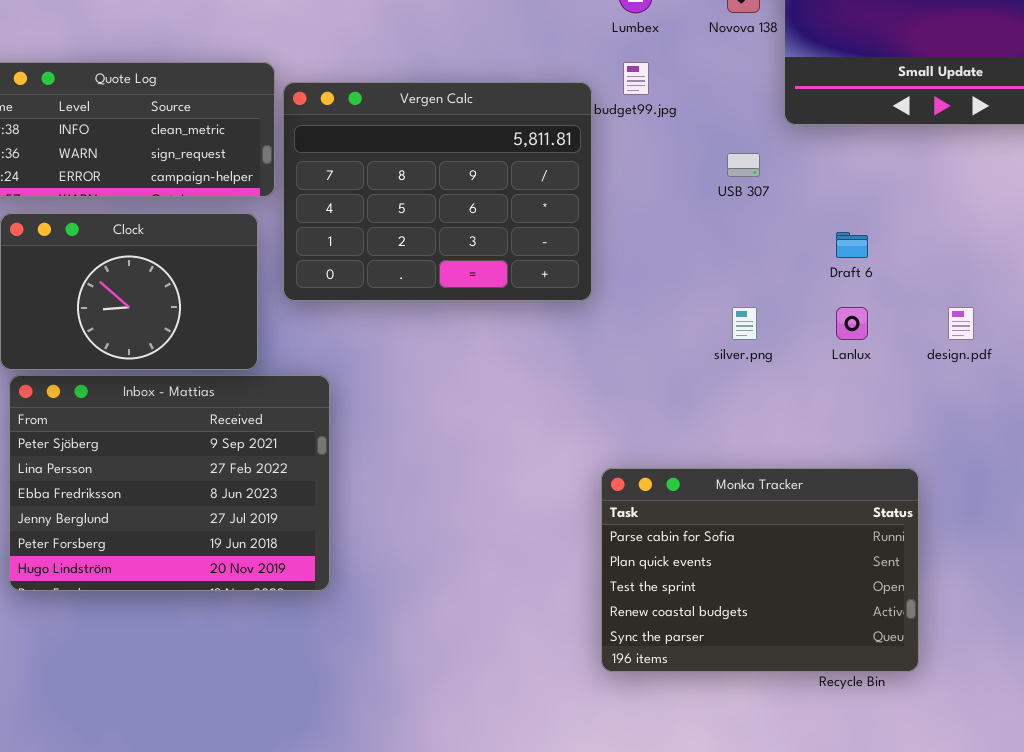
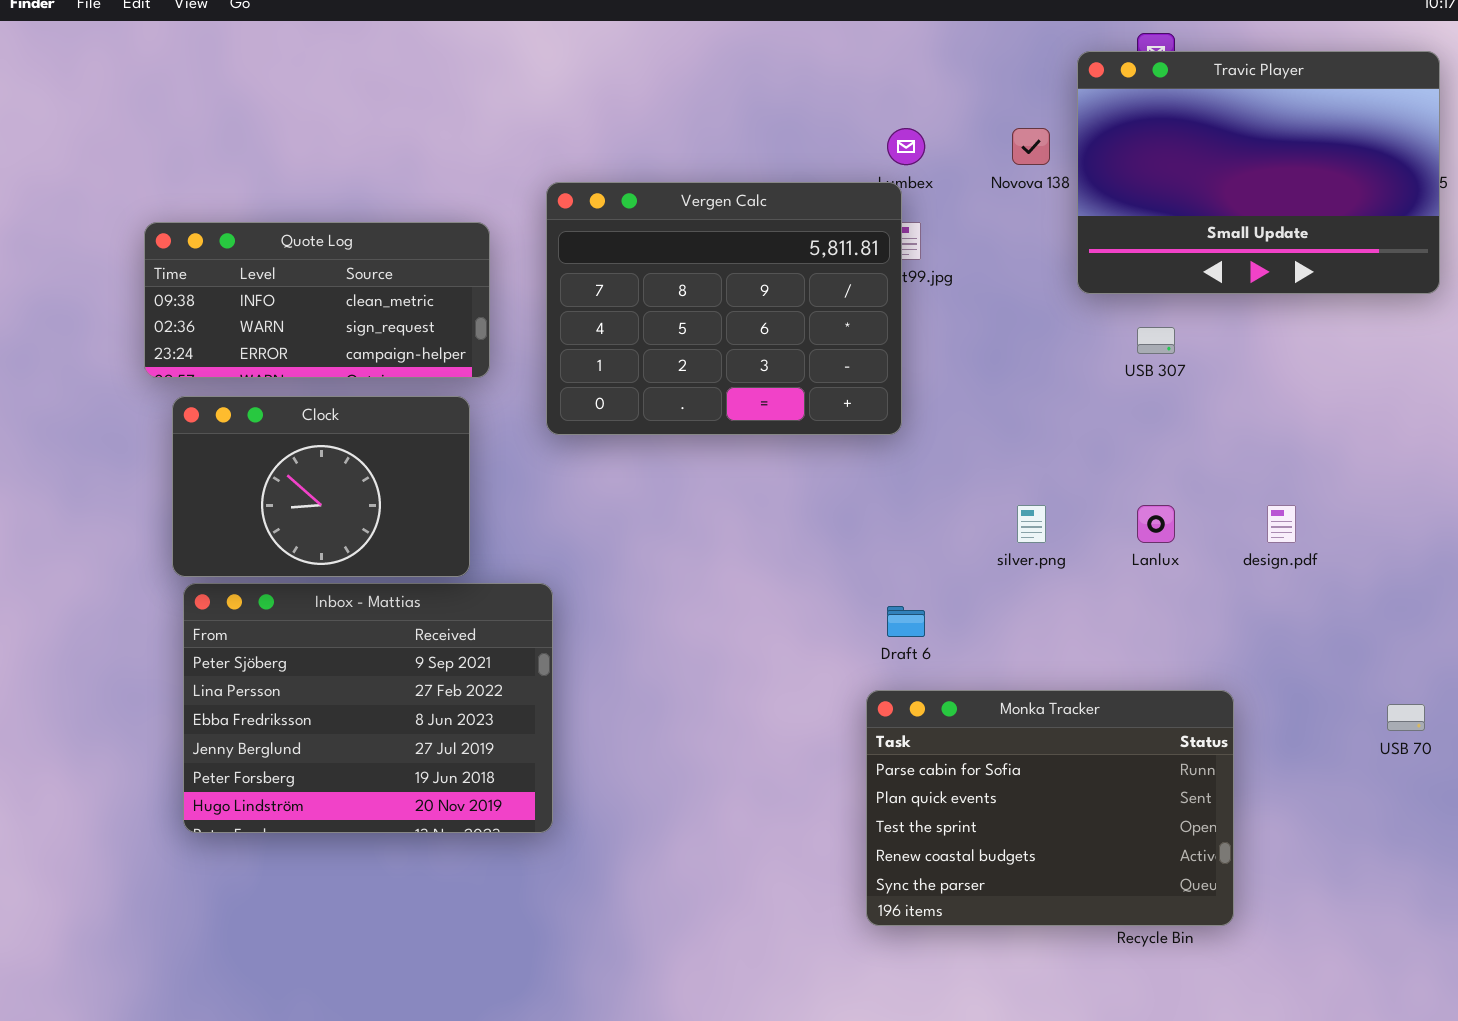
Vergen Calc: [283,82,592,301] -> [546,182,902,435], moved
USB 307: [727,153,760,177] -> [1137,327,1175,354], moved
Draft 6: [836,232,868,258] -> [887,606,925,637], moved

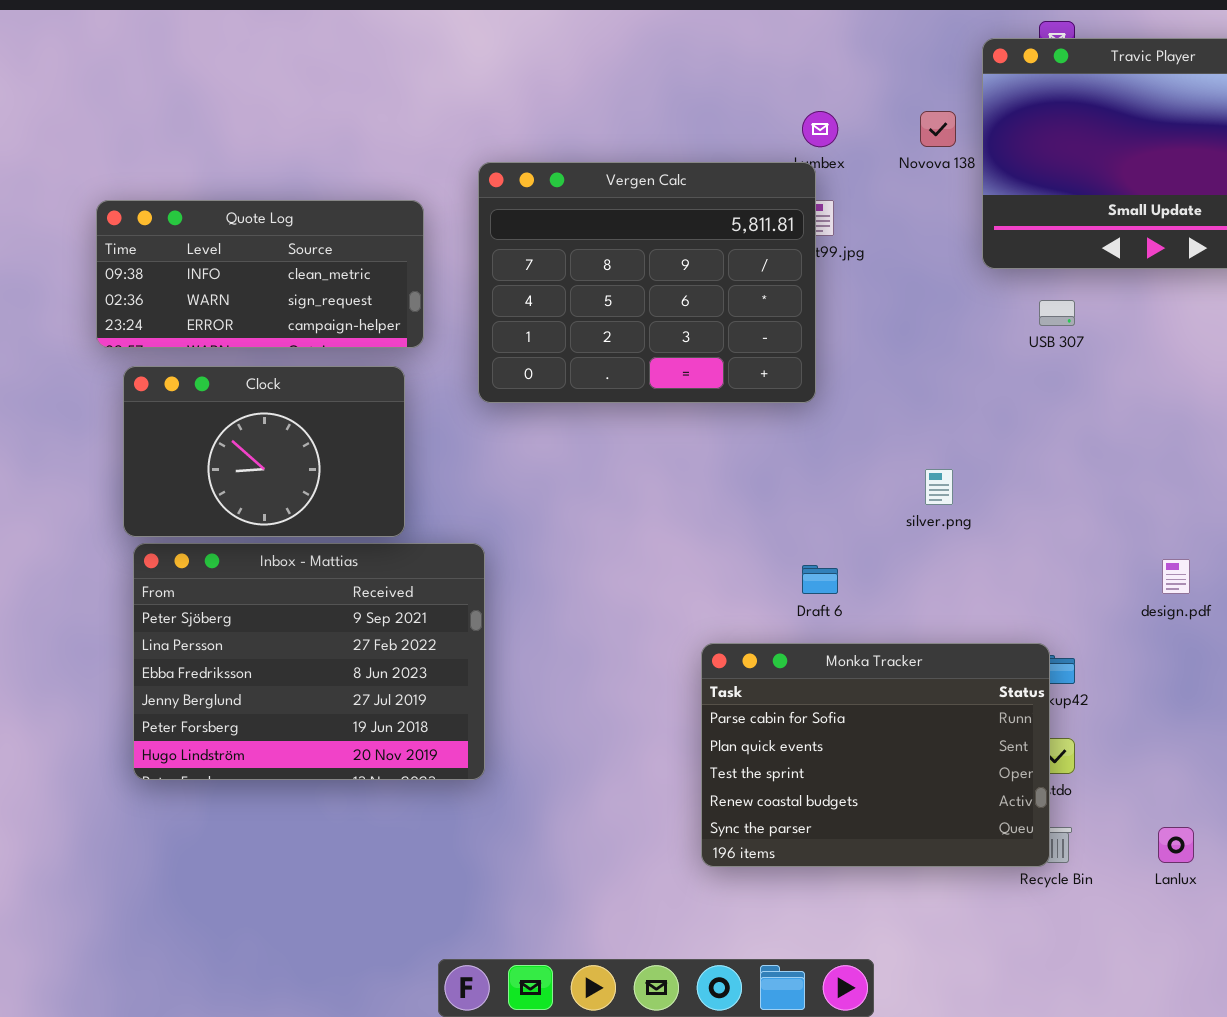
Lanlux: [1137,505,1175,543] -> [1158,827,1194,863], moved
design.pdf: [1267,505,1296,543] -> [1162,559,1190,594], moved
Monka Tracker: [866,690,1234,926] -> [701,643,1050,867], moved

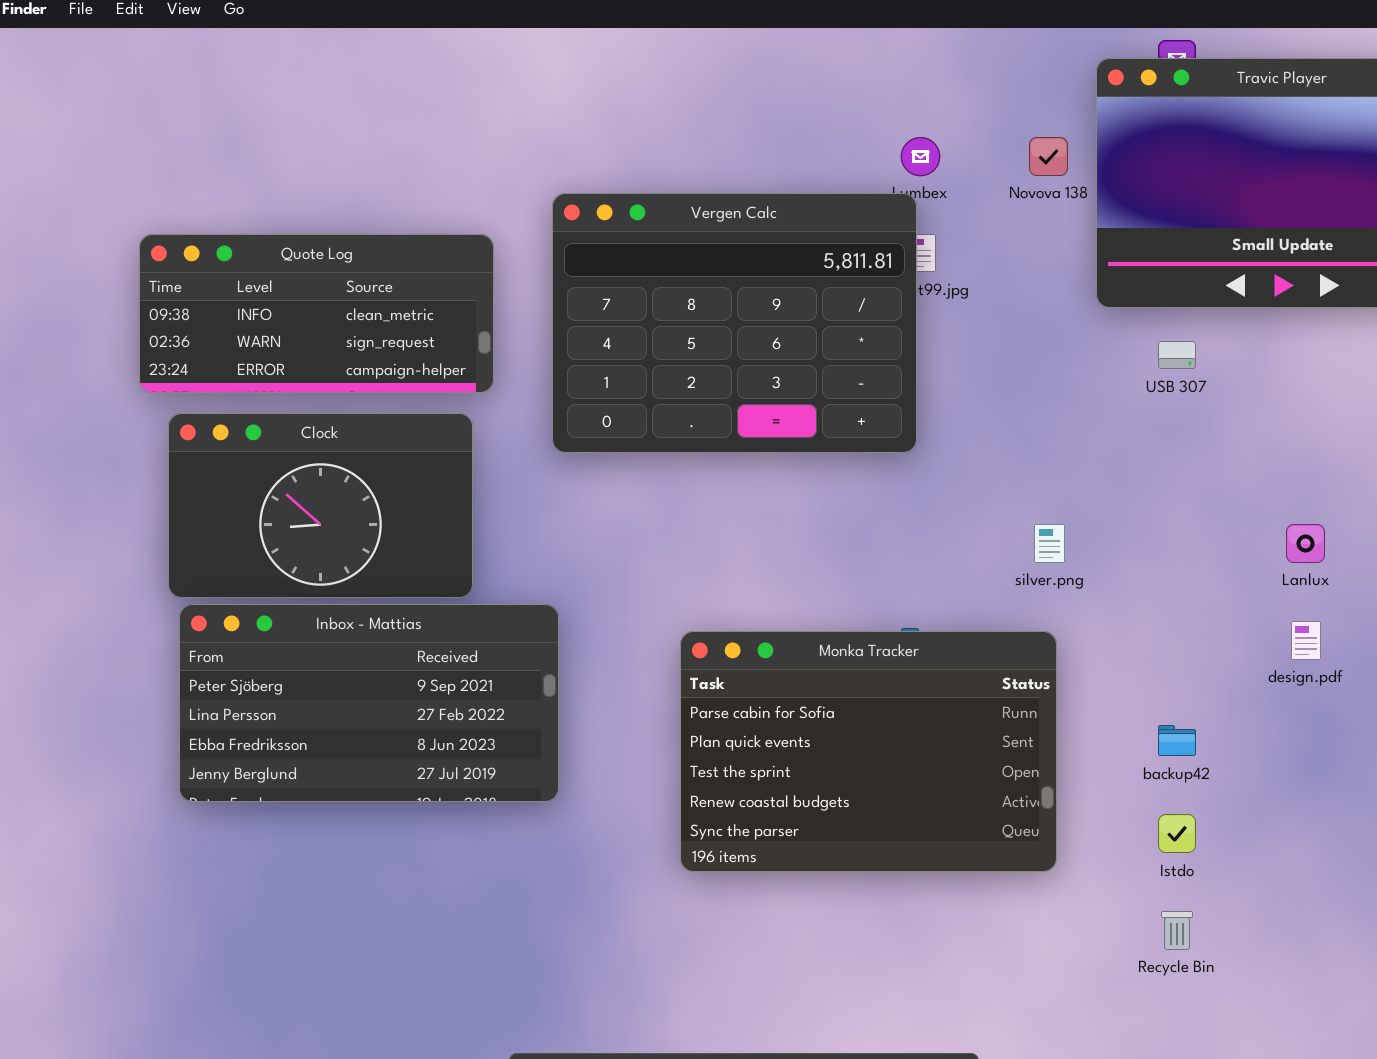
Inbox - Mattias: [133,543,485,780] -> [179,604,559,802], resized
Monka Tracker: [701,643,1050,867] -> [680,631,1057,872], moved
Lanlux: [1158,827,1194,863] -> [1286,524,1325,563], moved

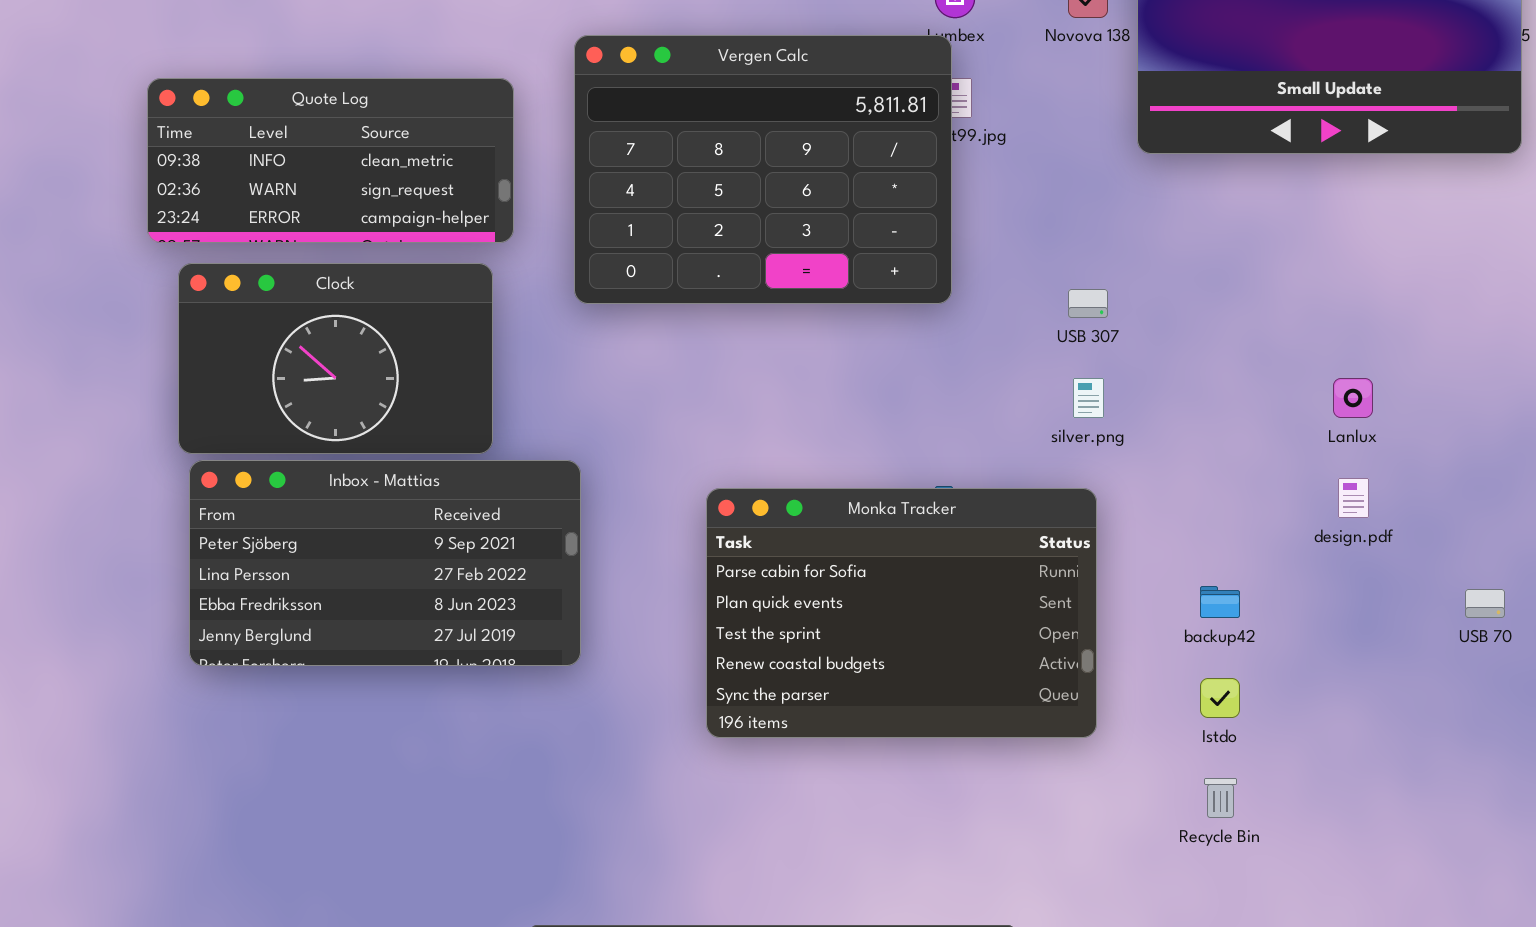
USB 307: [1158,341,1196,369] -> [1068,289,1108,318], moved

